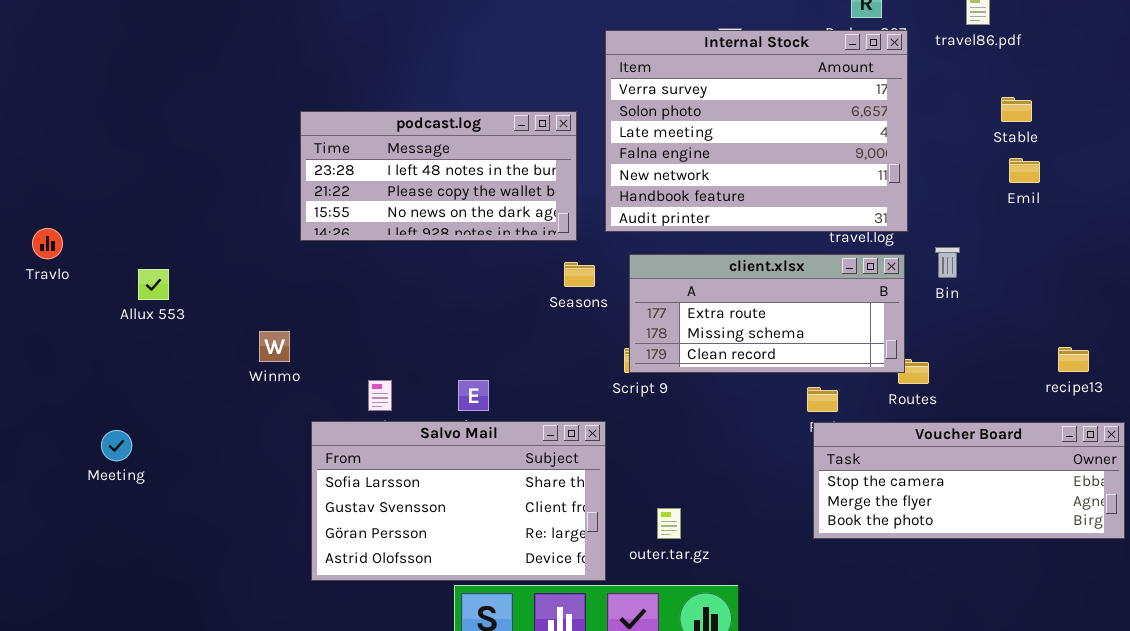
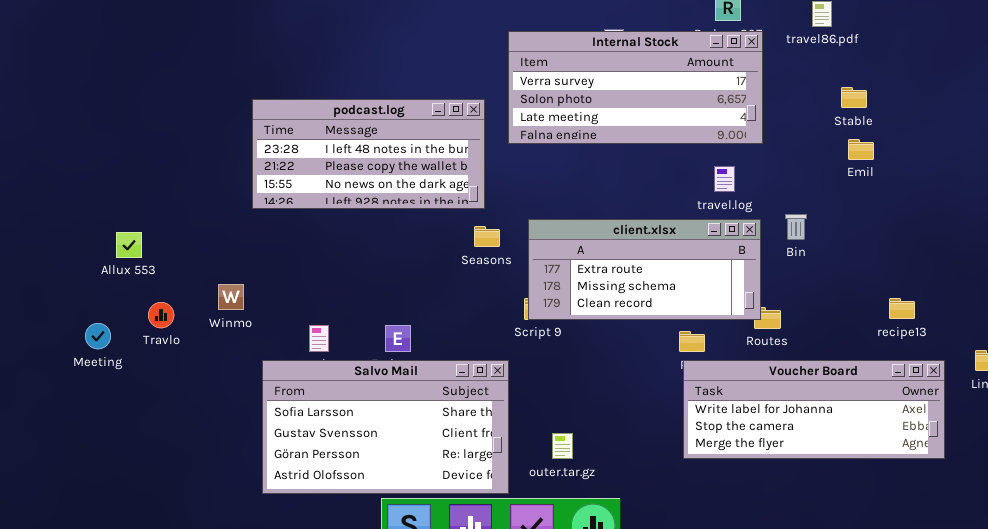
Internal Stock: [605,30,908,232] -> [508,31,763,144], resized
Travlo: [32,228,63,259] -> [148,302,174,328], moved
Voucher Board: [813,422,1125,539] -> [683,360,945,459], scrolled up 1 row
Meeting: [101,430,132,461] -> [85,323,111,349], moved

